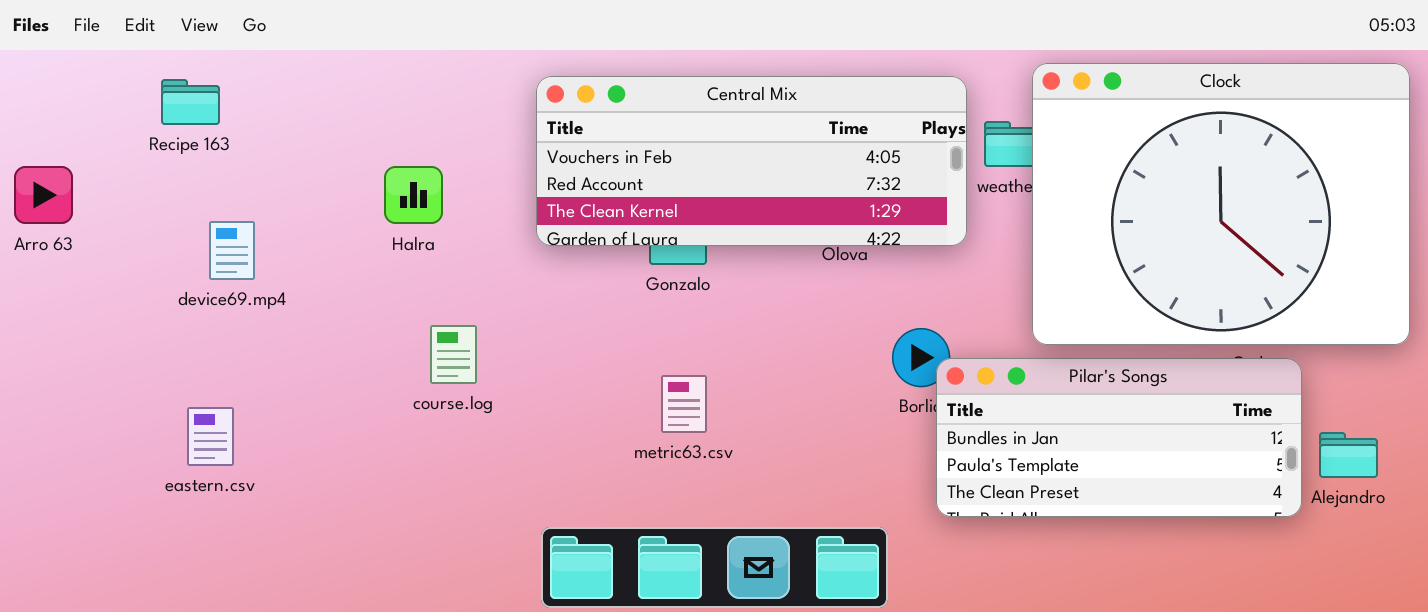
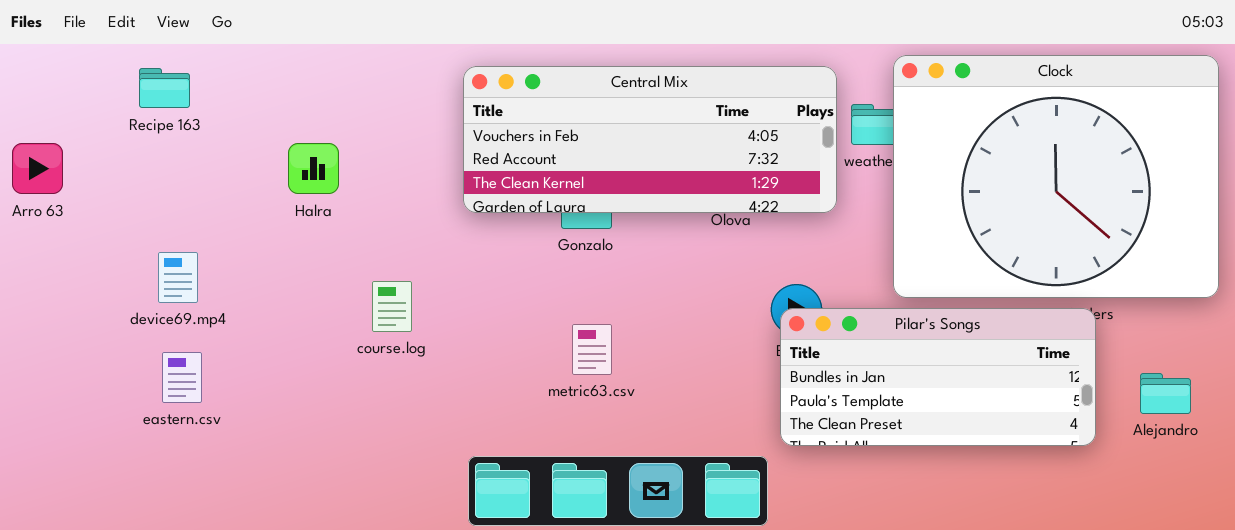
Halra: [384,166,443,224] -> [288,143,339,194], moved
device69.mp4: [209,221,255,280] -> [158,252,198,303], moved
Pilar's Songs: [936,358,1302,517] -> [780,308,1096,446], moved

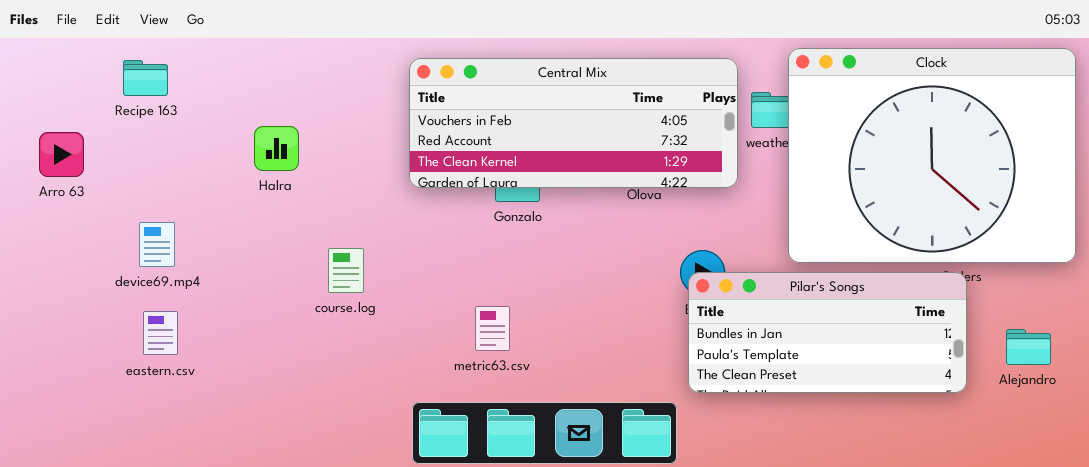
Arro 63: [12,143,63,194] -> [39,132,84,177], moved
metric63.csv: [572,324,612,375] -> [475,306,510,351], moved

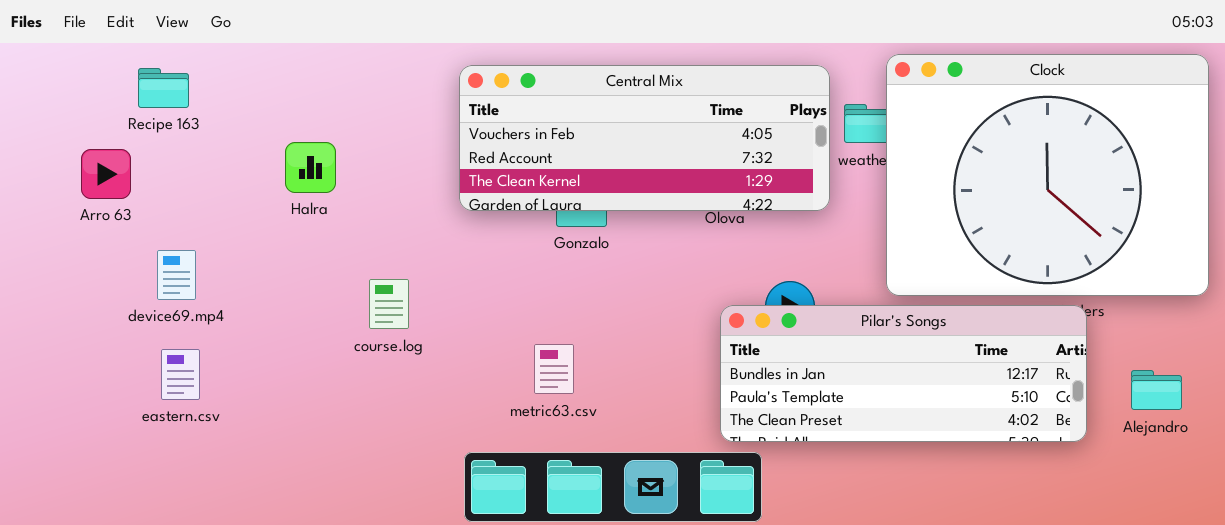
Arro 63: [39,132,84,177] -> [81,149,131,199], moved
Pilar's Songs: [688,272,967,393] -> [720,305,1087,442], resized

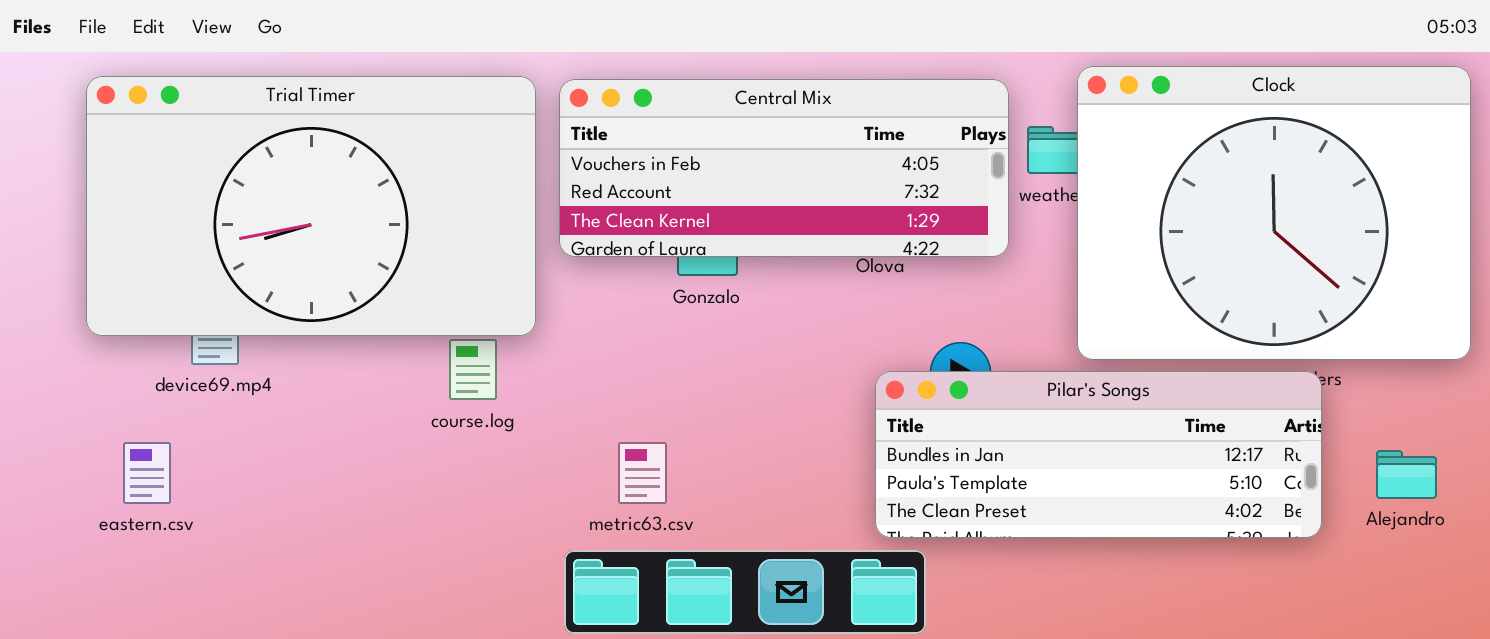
Trial Timer: none -> [86,76,536,336], opened
metric63.csv: [534,344,574,394] -> [618,442,667,504], moved
eastern.csv: [161,349,200,400] -> [123,442,171,504], moved

